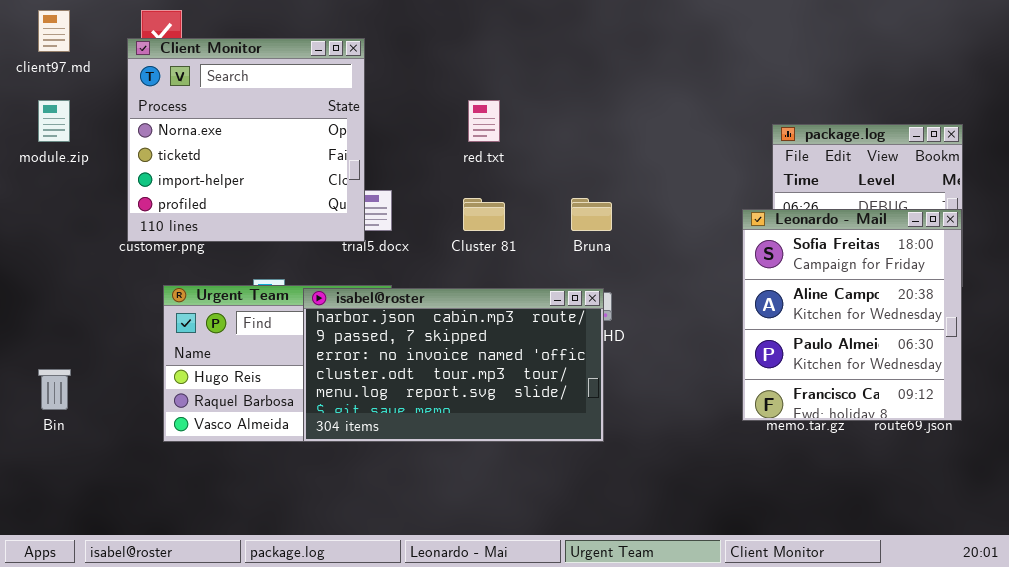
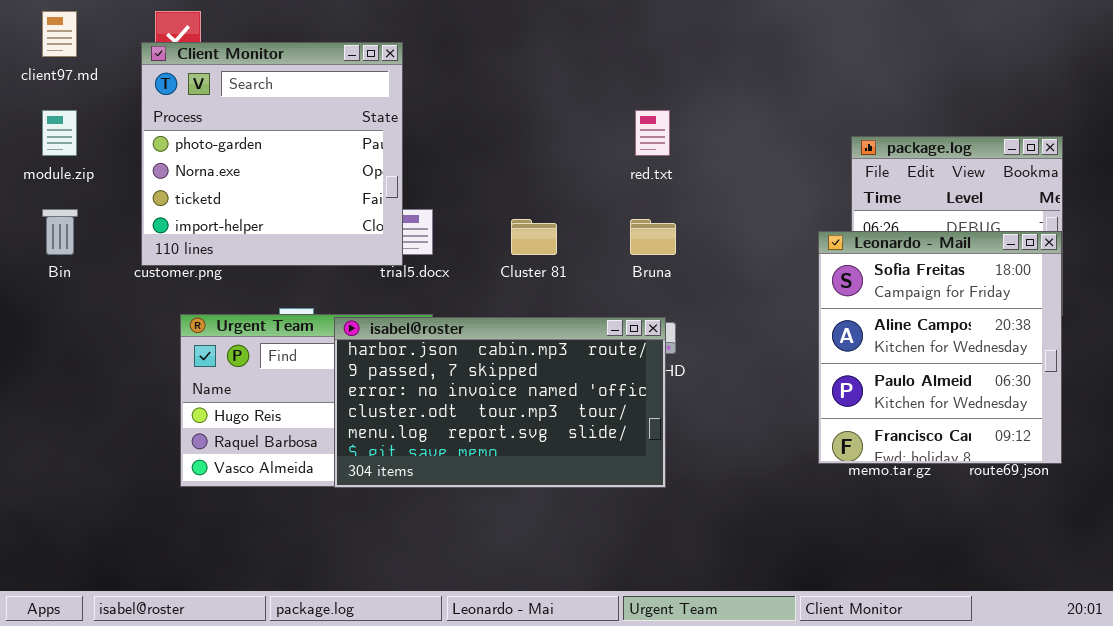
Client Monitor: [127,38,365,242] -> [141,42,403,266], scrolled up 1 row
red.txt: [468,100,500,142] -> [635,110,670,156], moved
Bin: [38,369,71,410] -> [42,209,78,255], moved

